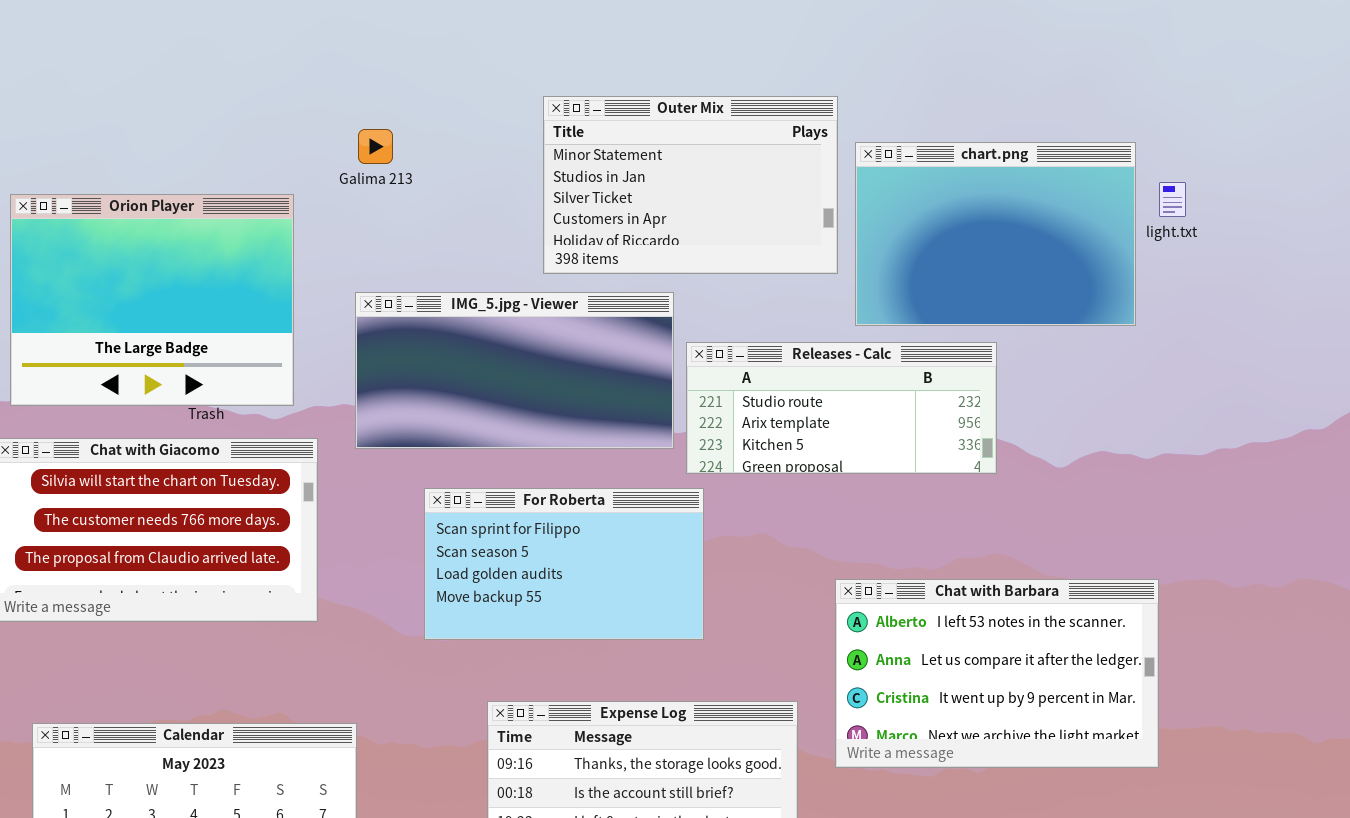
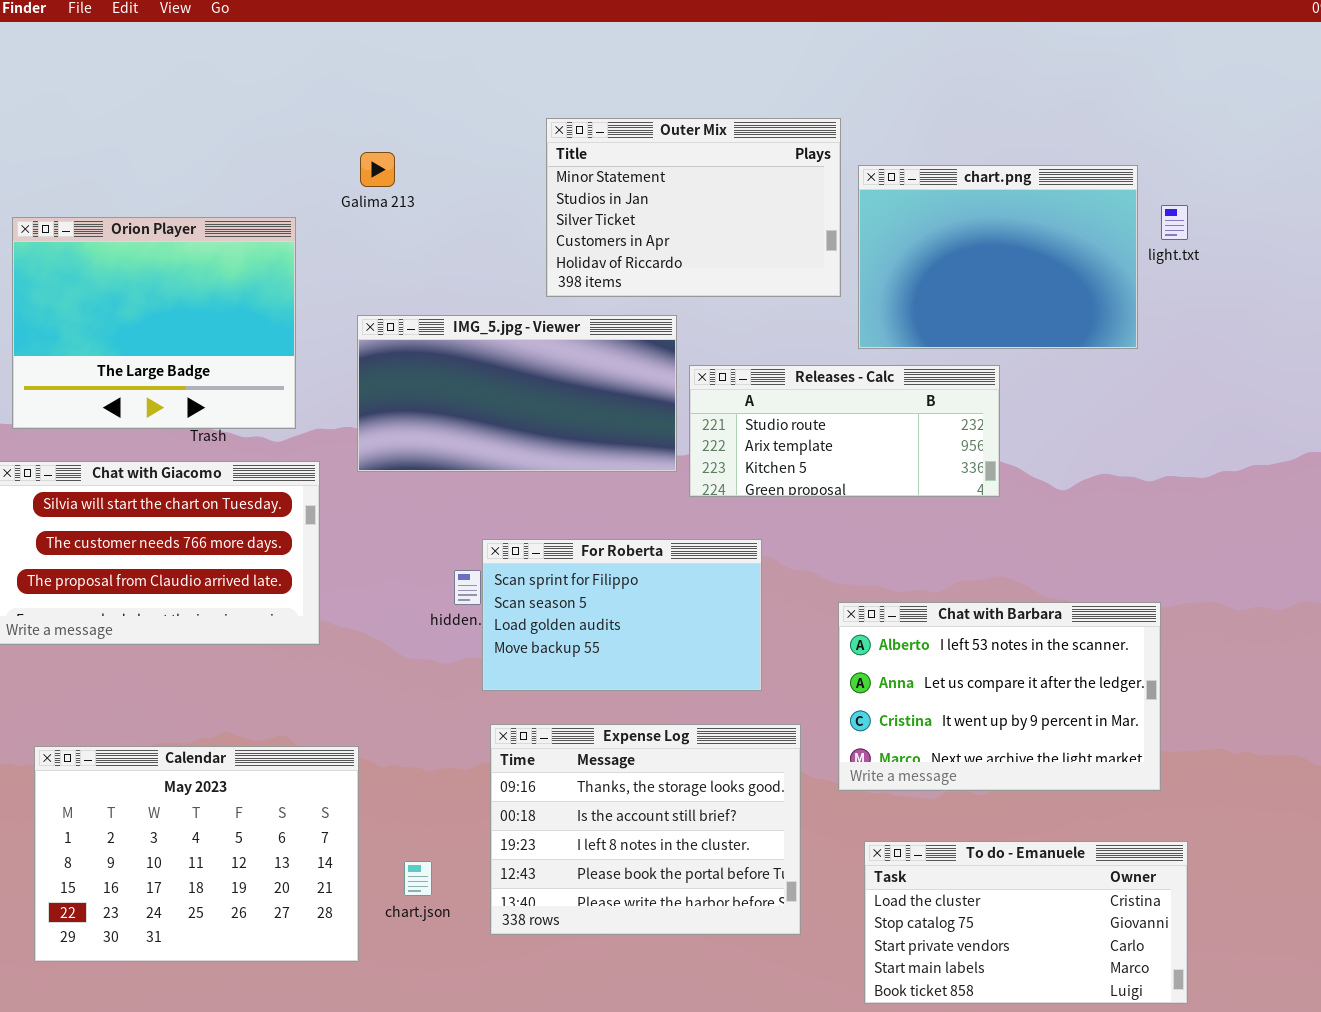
For Roberta: [424,488,704,640] -> [482,539,762,691], moved

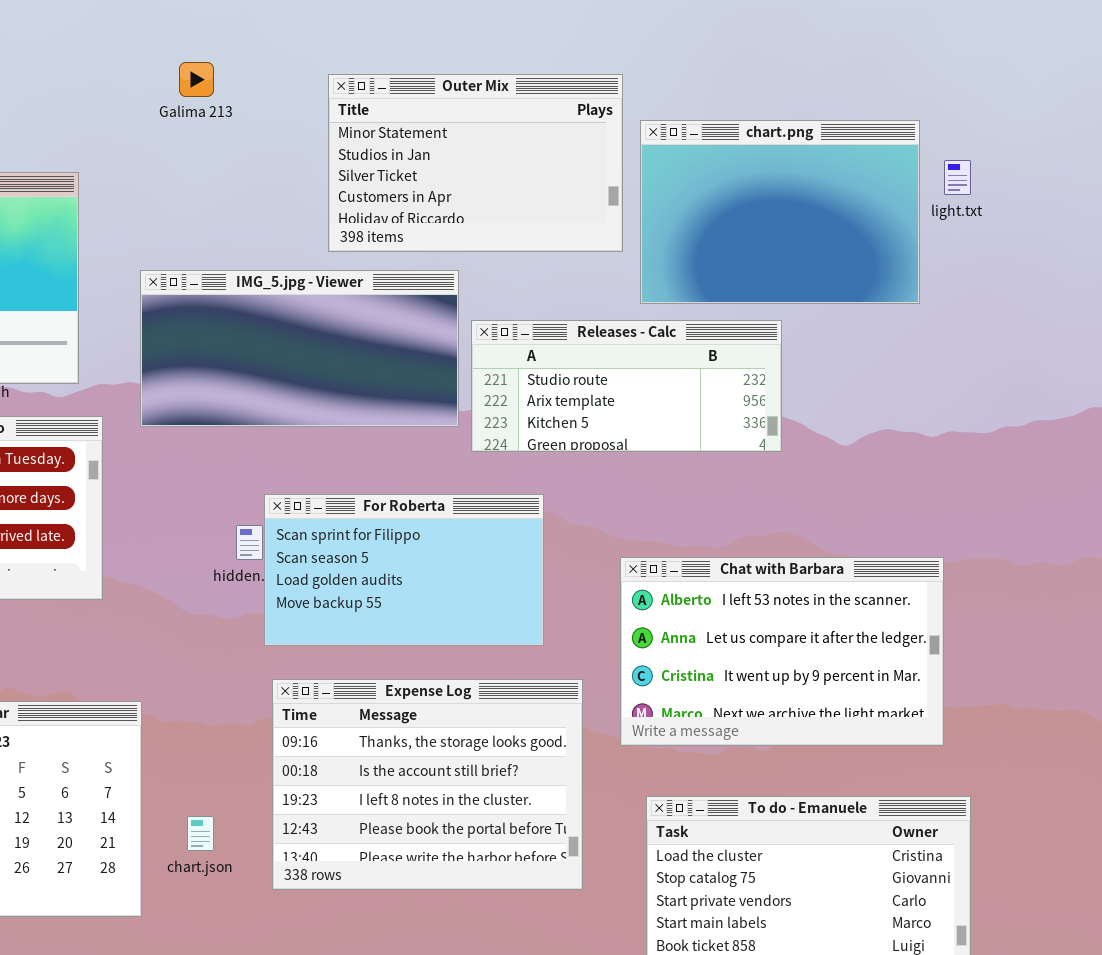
Galima 213: [360,152,395,187] -> [179,62,214,97], moved

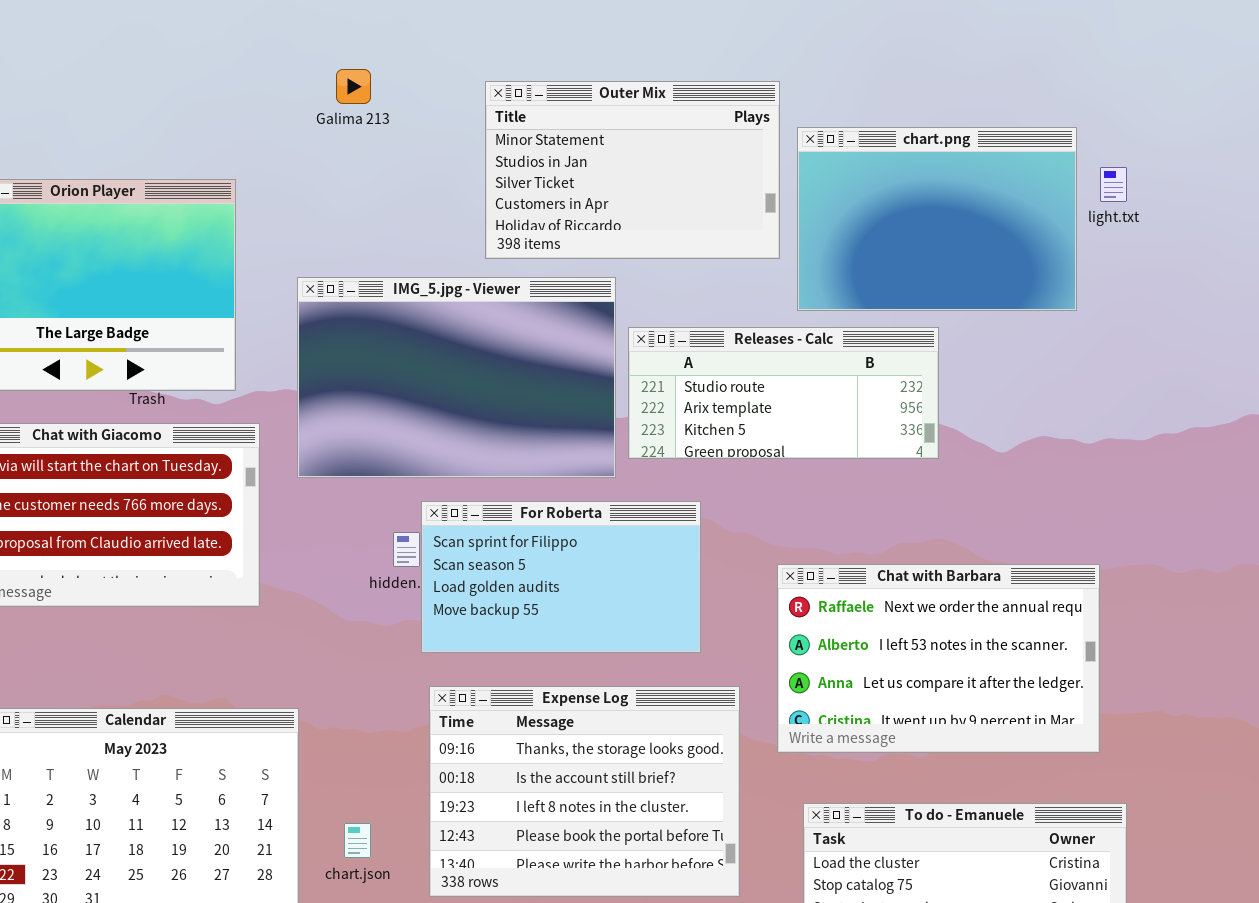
IMG_5.jpg - Viewer: [140,270,459,427] -> [297,277,616,478], resized
Chat with Barbara: [620,557,944,746] -> [777,564,1100,753], scrolled up 1 row

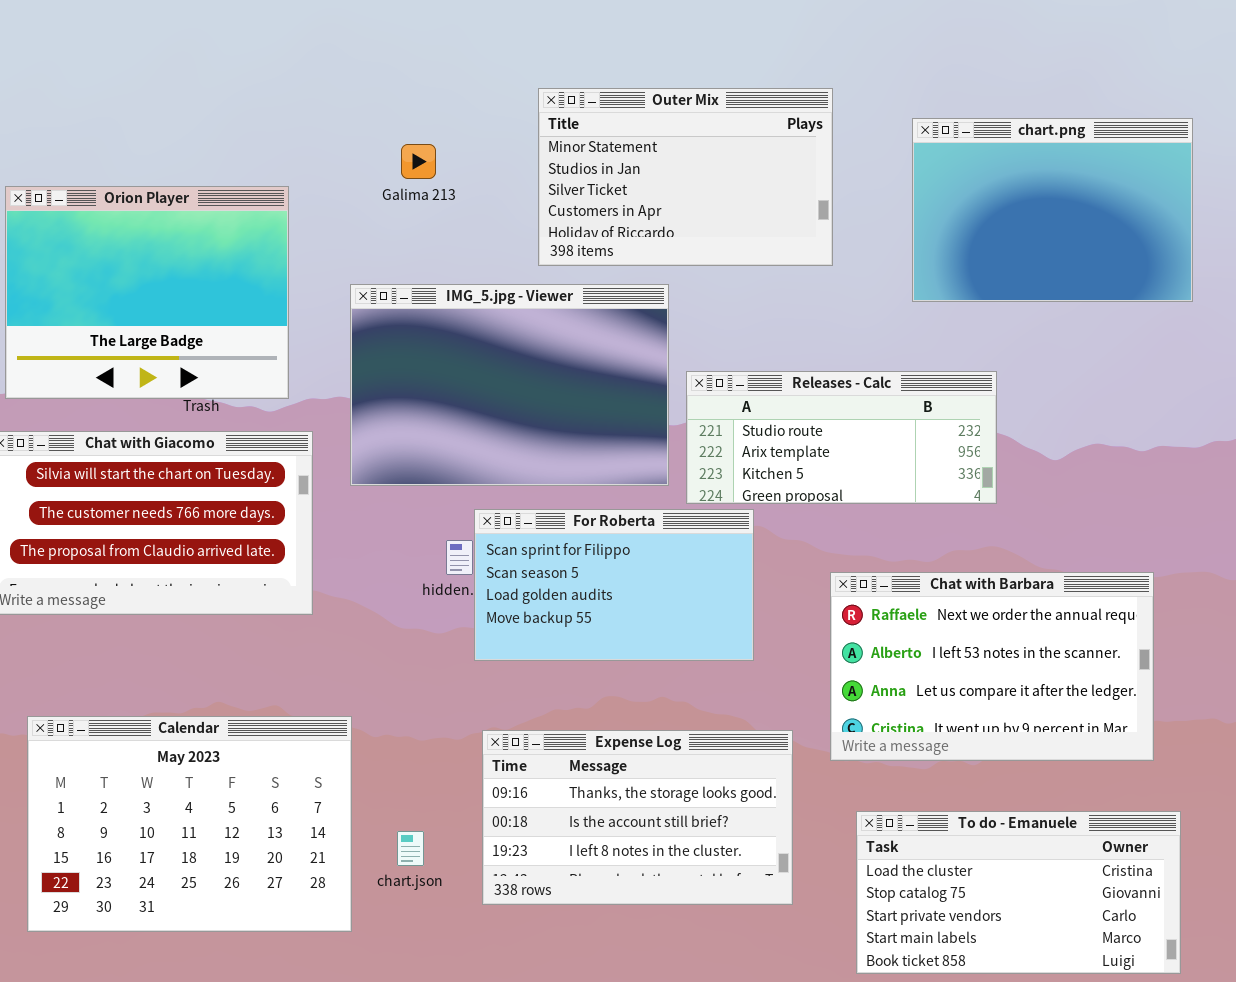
Galima 213: [336,69,371,104] -> [401,144,436,179], moved
chart.png: [797,127,1077,311] -> [912,118,1193,302], moved
Releases - Calc: [628,327,939,459] -> [686,371,997,504], moved
Expense Log: [429,686,740,897] -> [482,730,793,905], resized

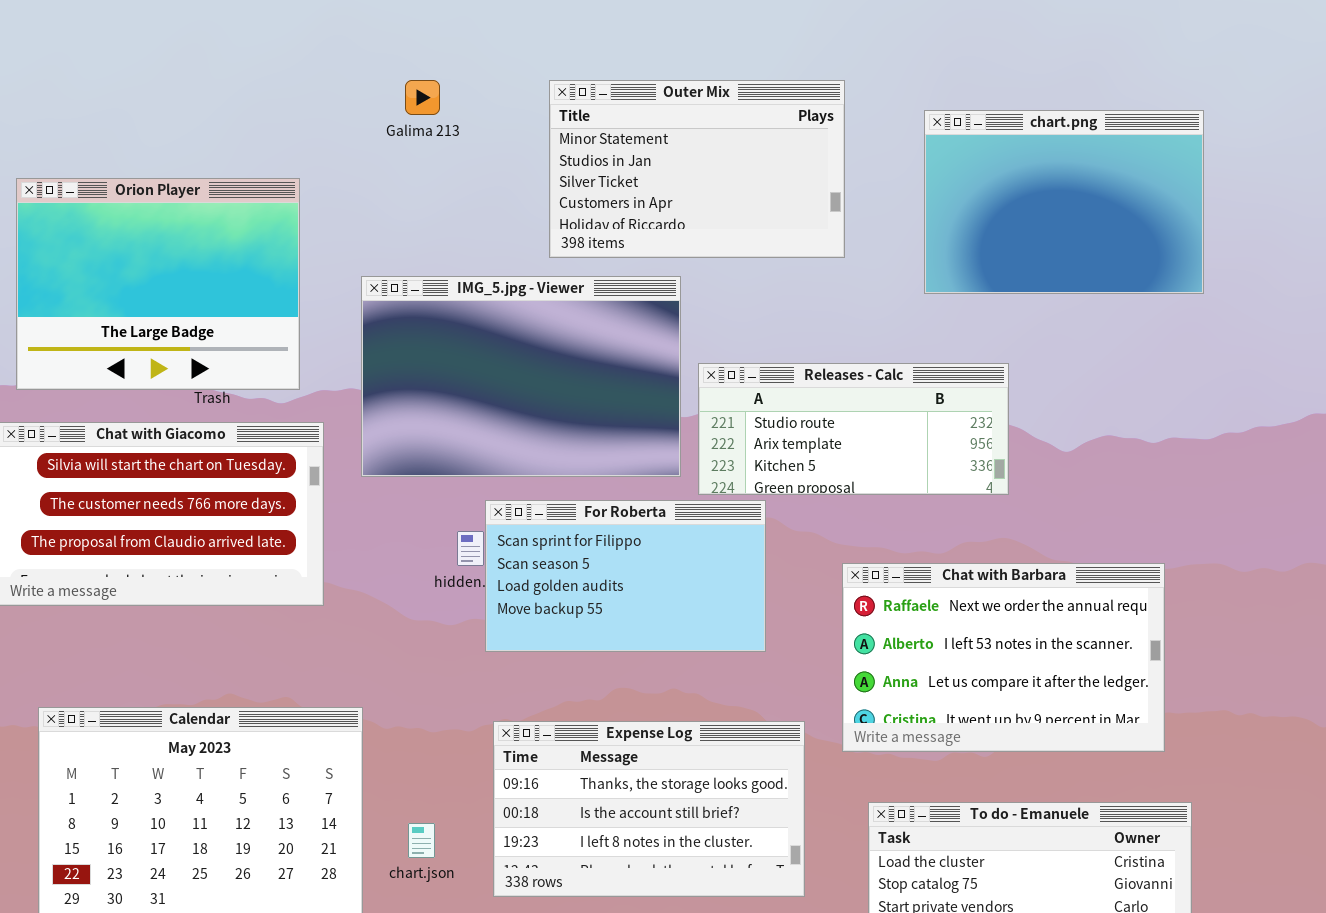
Galima 213: [401,144,436,179] -> [405,80,440,115], moved

